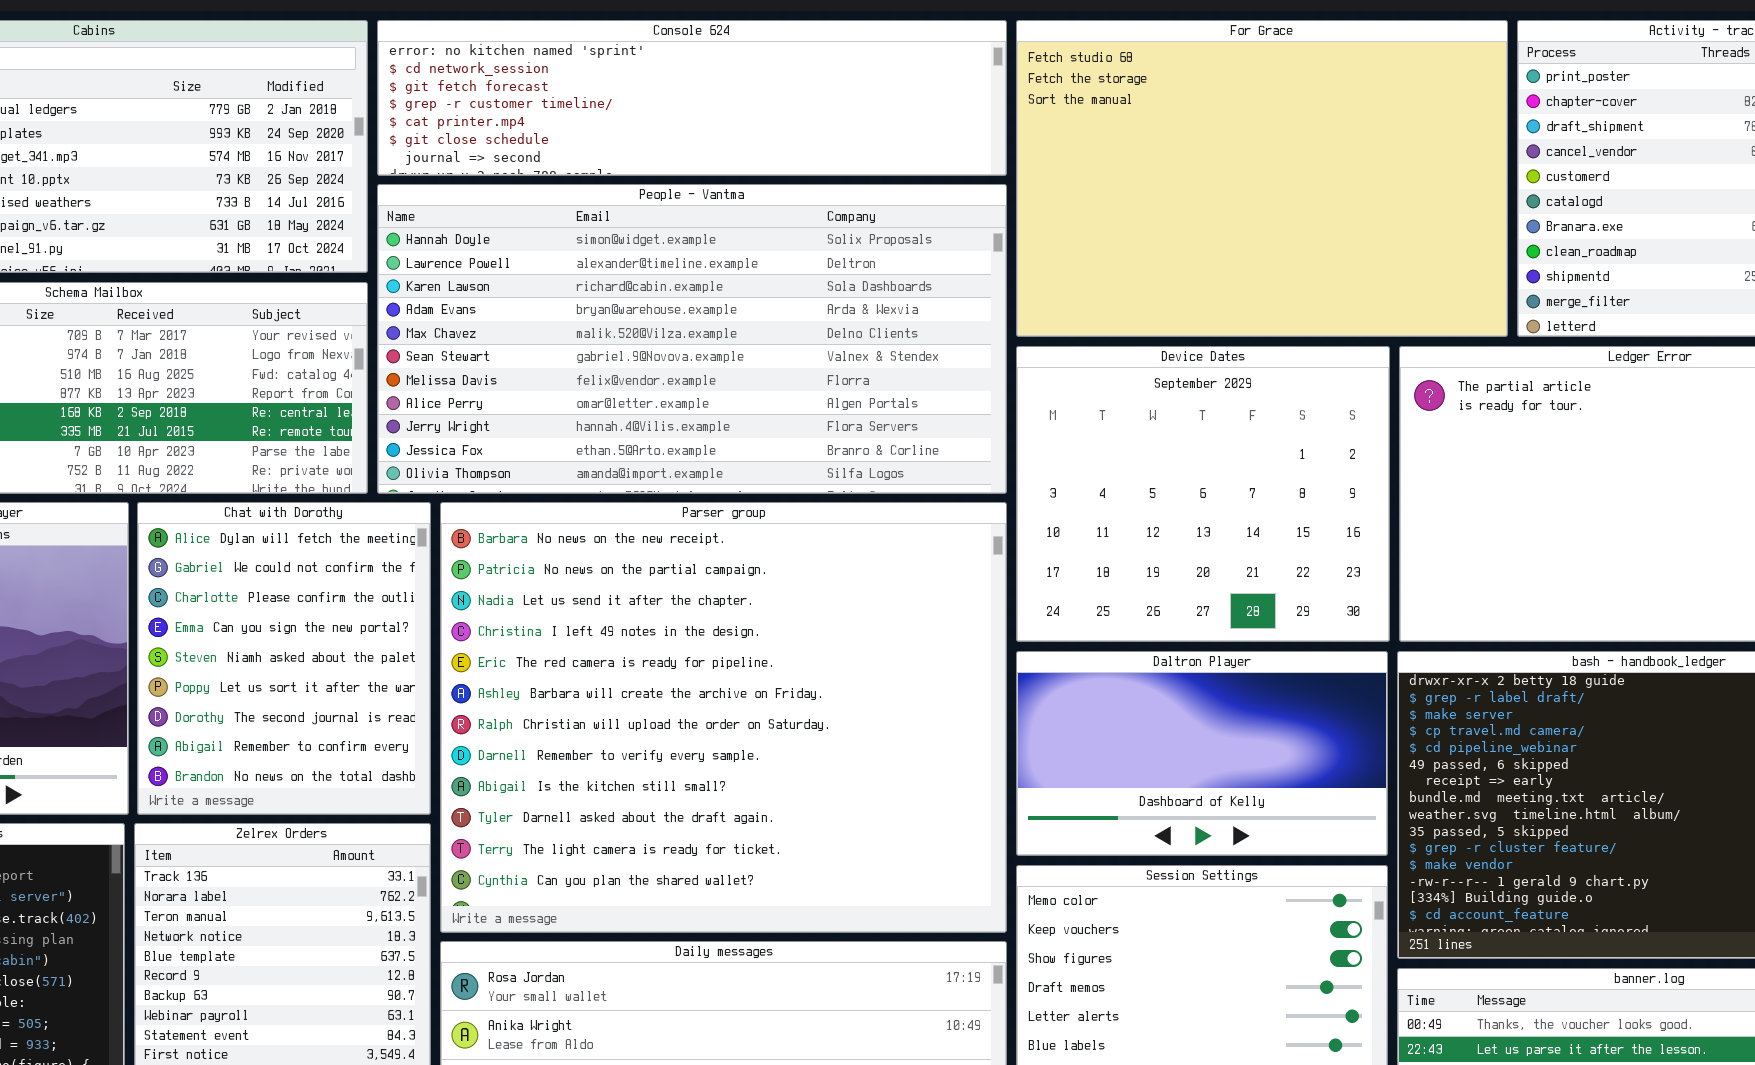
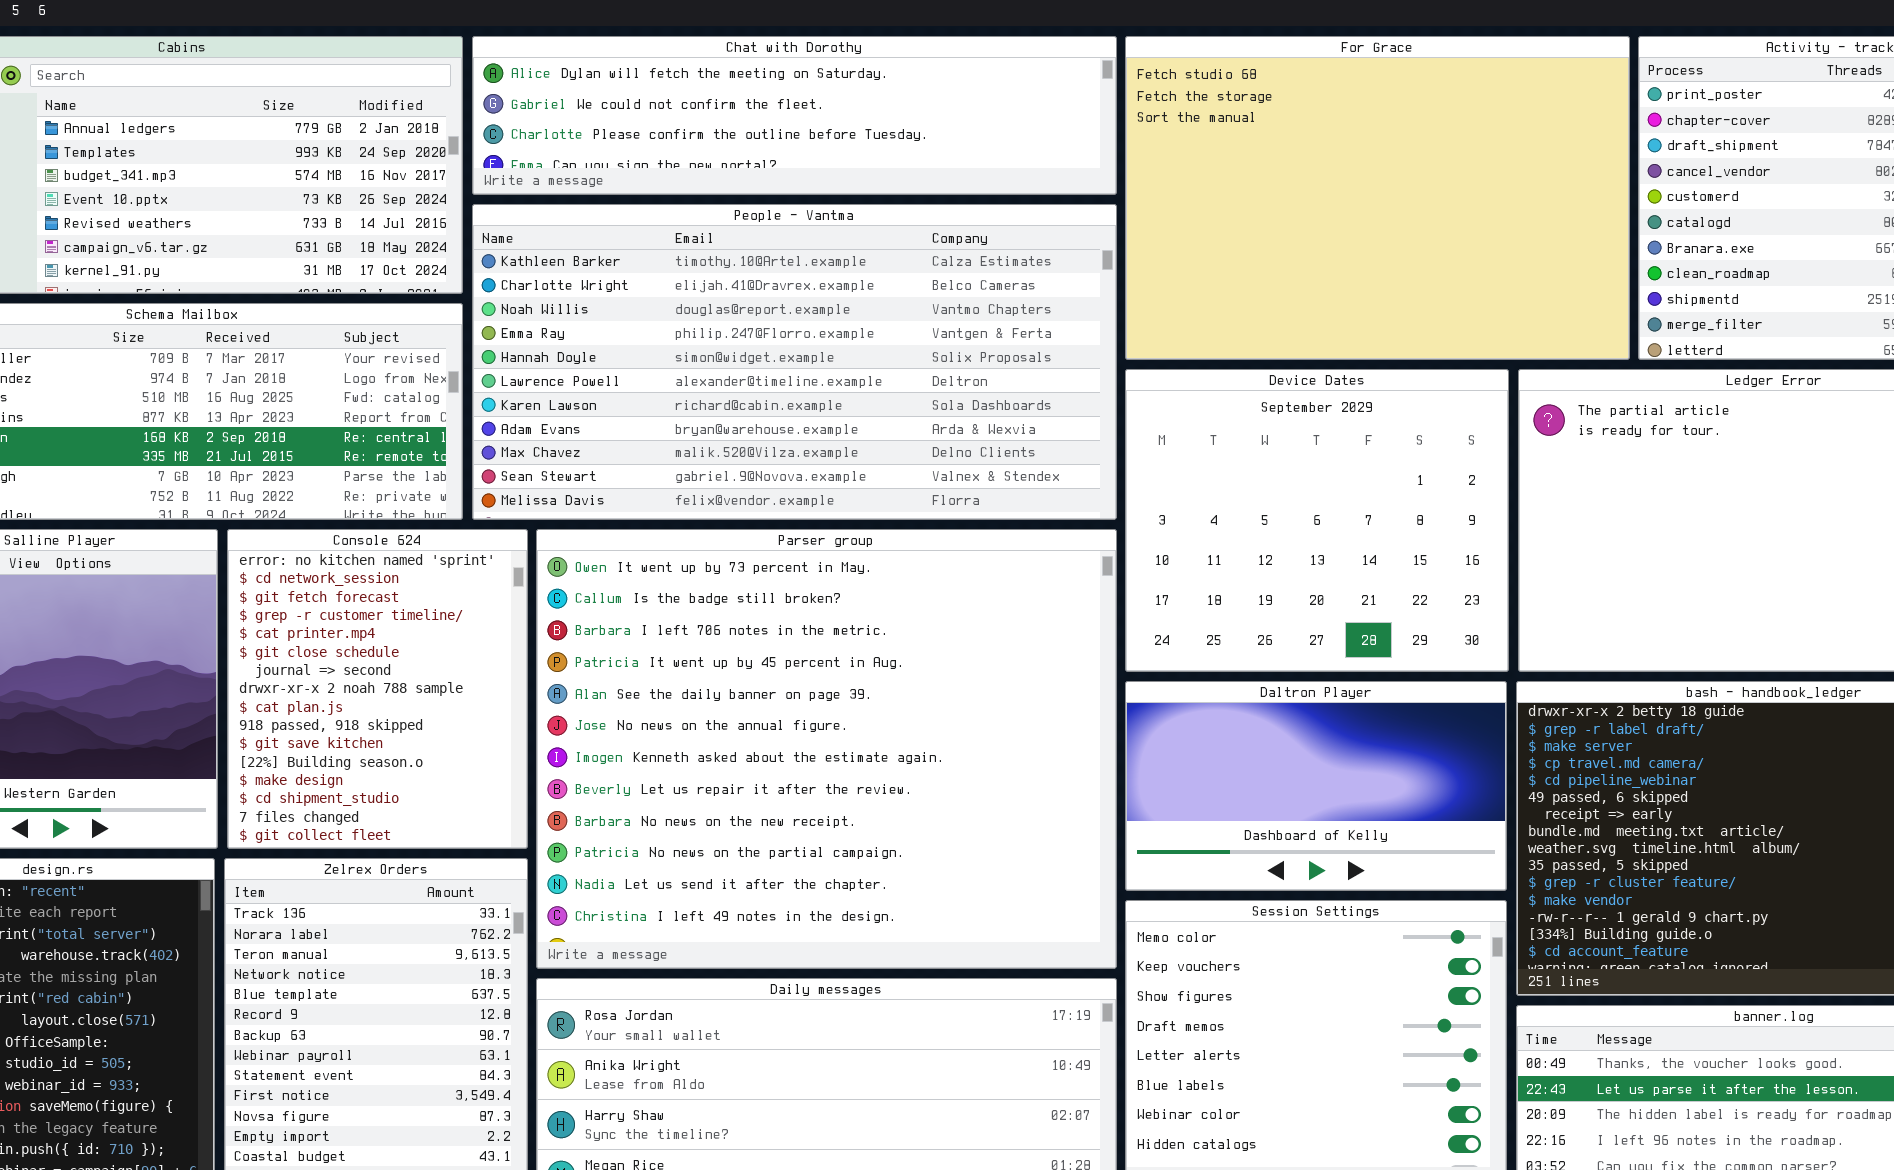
Console 624: [377,20,1007,176] -> [227,529,528,849], moved, resized
People - Vantma: [377,184,1007,494] -> [472,204,1117,520], scrolled up 4 rows
Chat with Dorothy: [137,502,431,815] -> [472,36,1117,195], moved, resized
Parser group: [440,502,1007,933] -> [536,529,1117,969], scrolled up 8 rows

